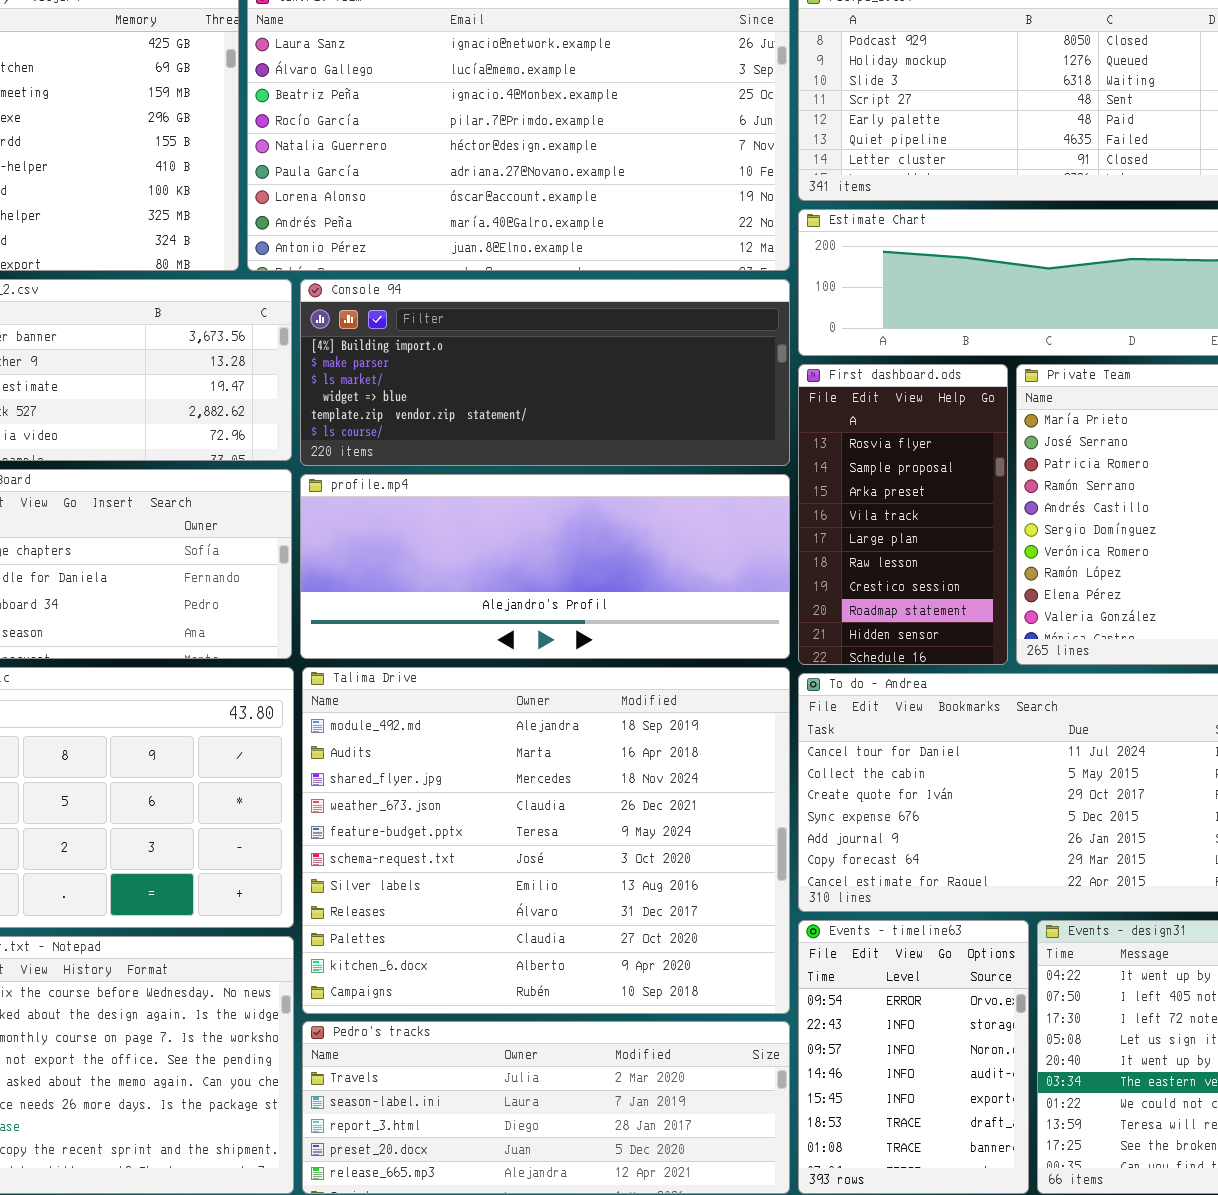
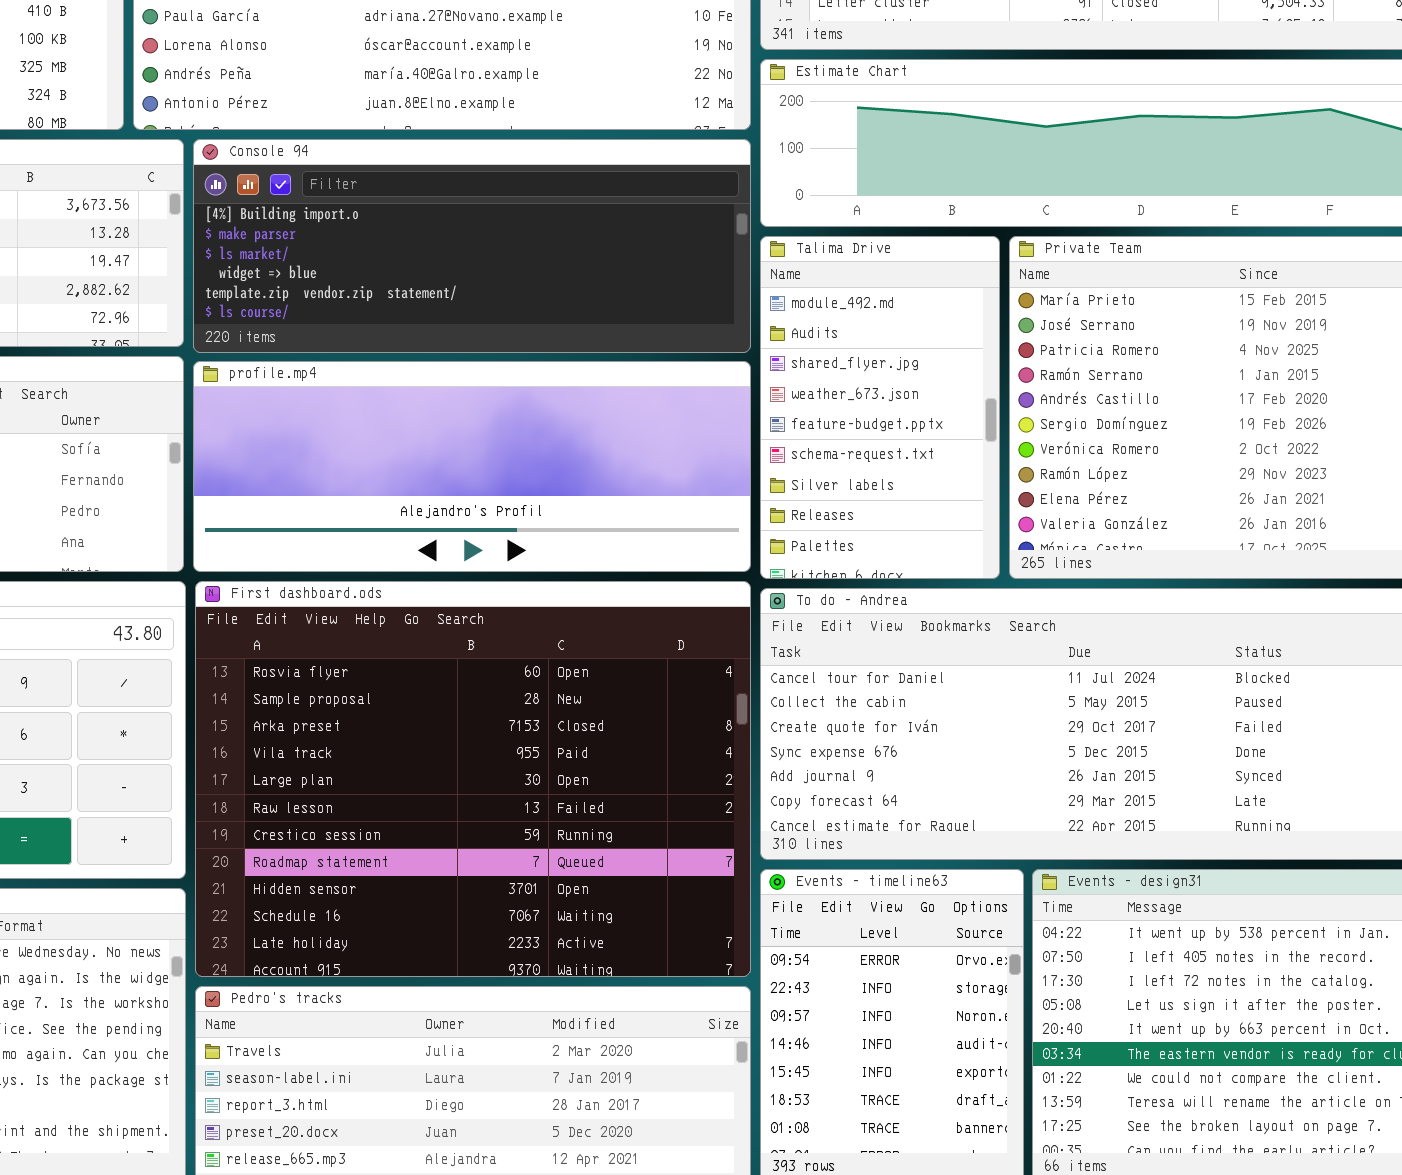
First dashboard.ods: [798,364,1008,665] -> [195,581,751,977], moved, resized
Talima Drive: [302,667,790,1014] -> [760,236,1000,579], moved, resized

